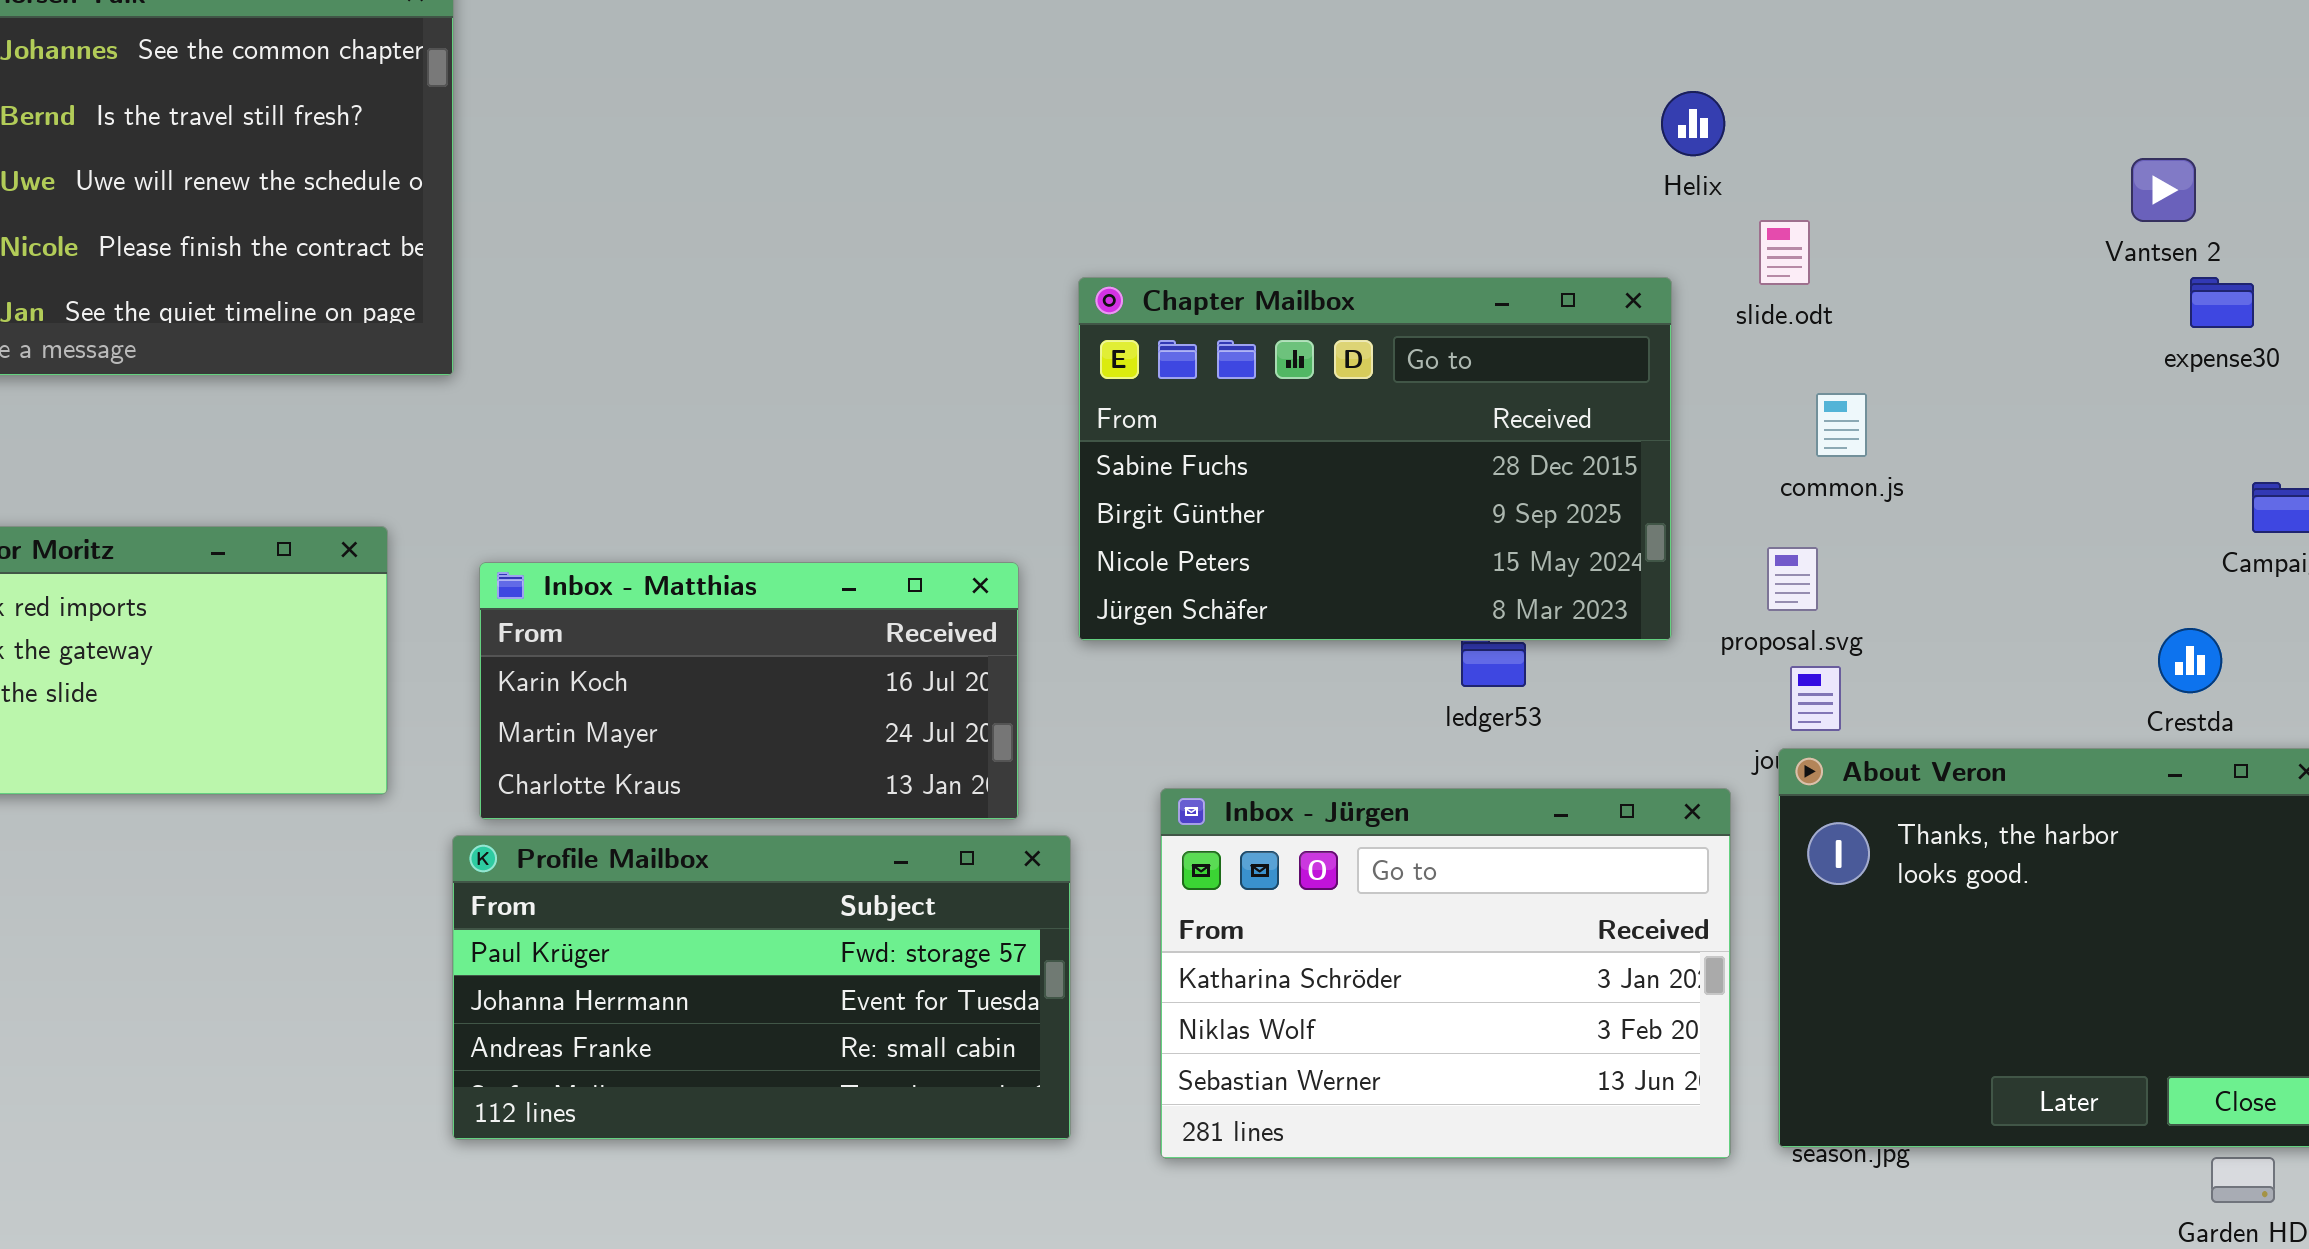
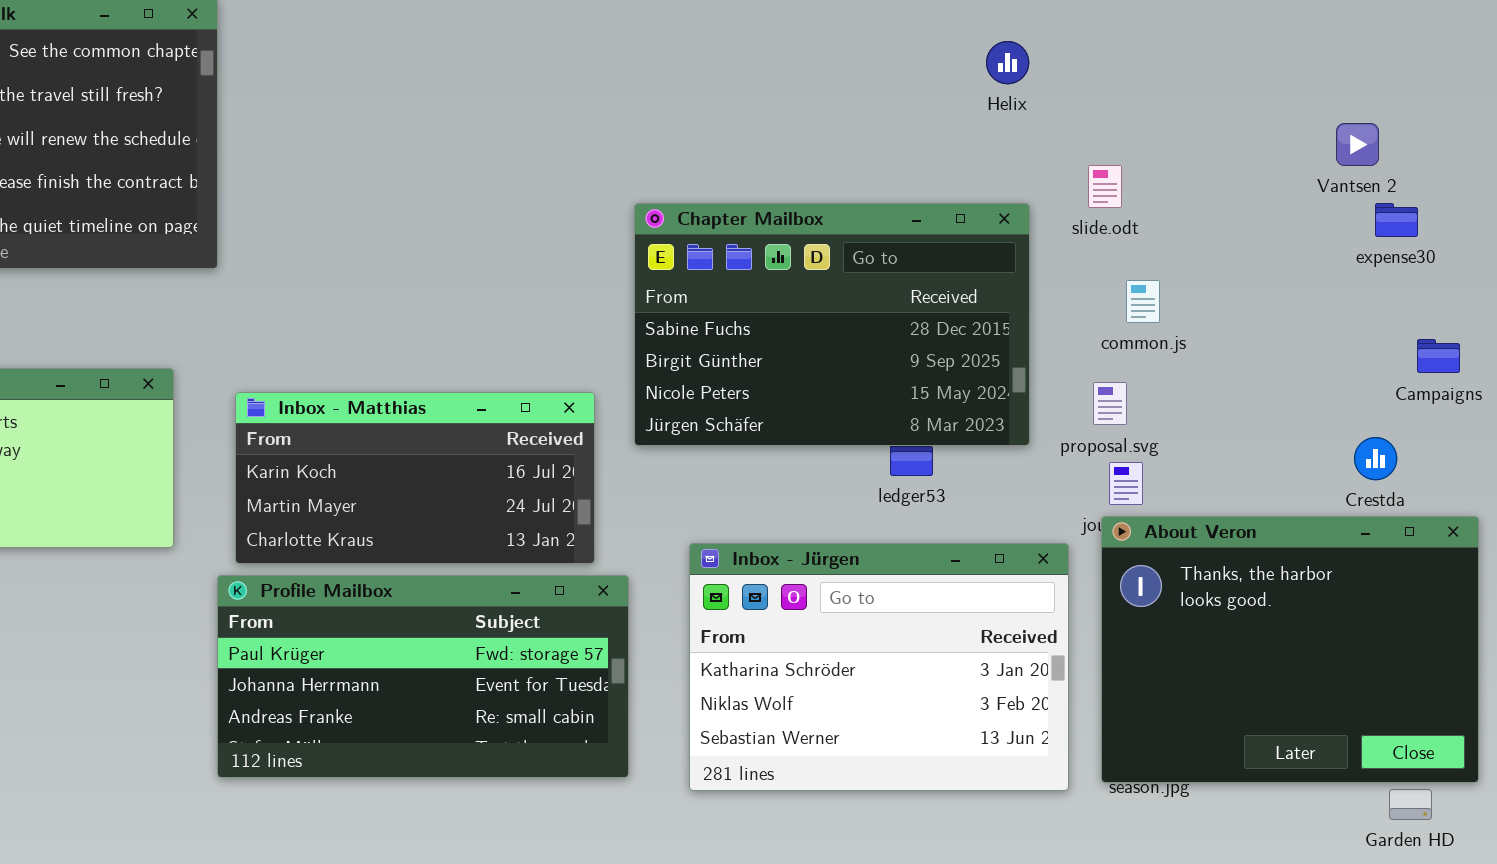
Helix: [1661,91,1725,156] -> [986,41,1029,84], moved

